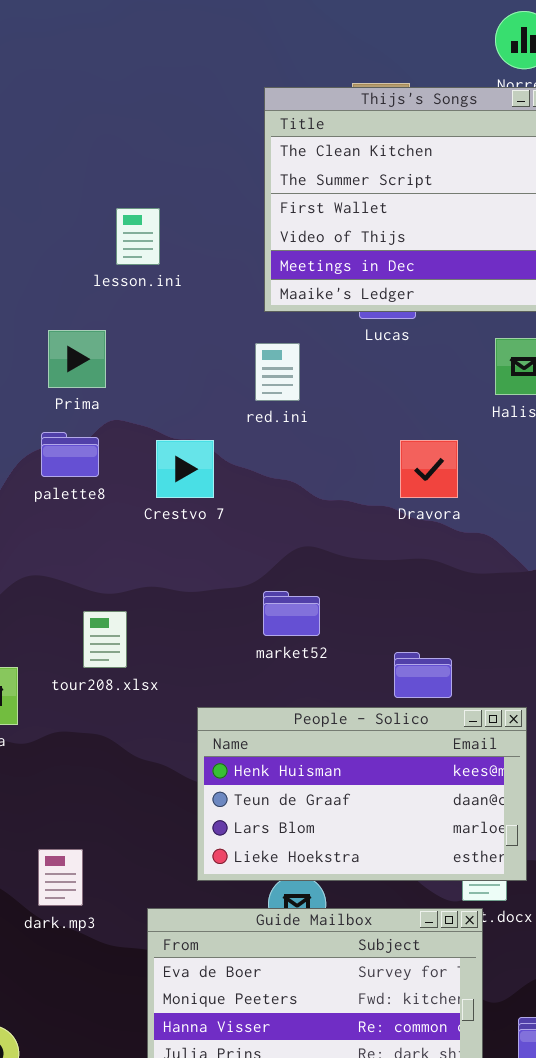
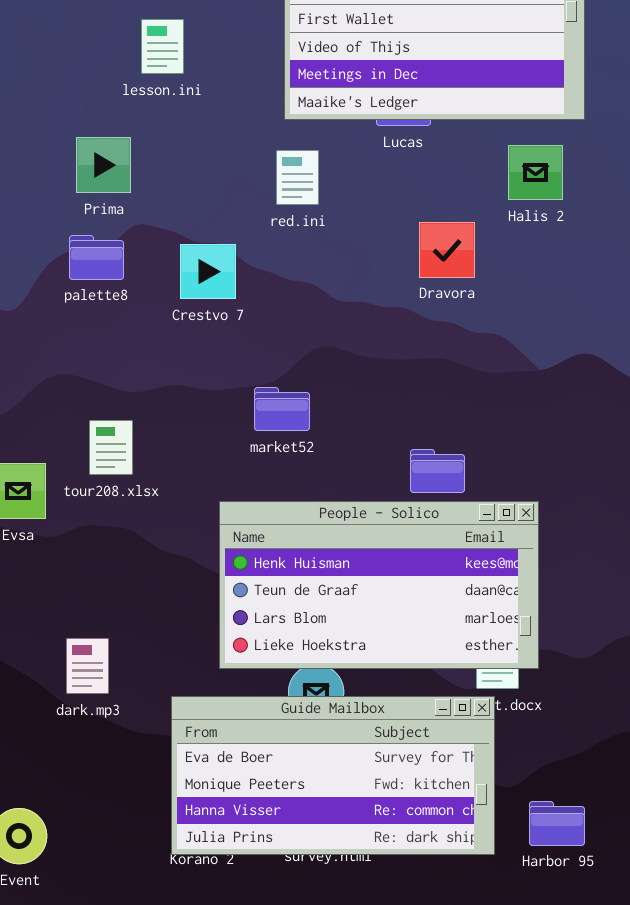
Dravora: [400,440,458,498] -> [419,222,475,278], moved
market52: [263,591,320,636] -> [254,387,310,431], moved
tour208.xlsx: [83,611,127,668] -> [89,420,133,475], moved

